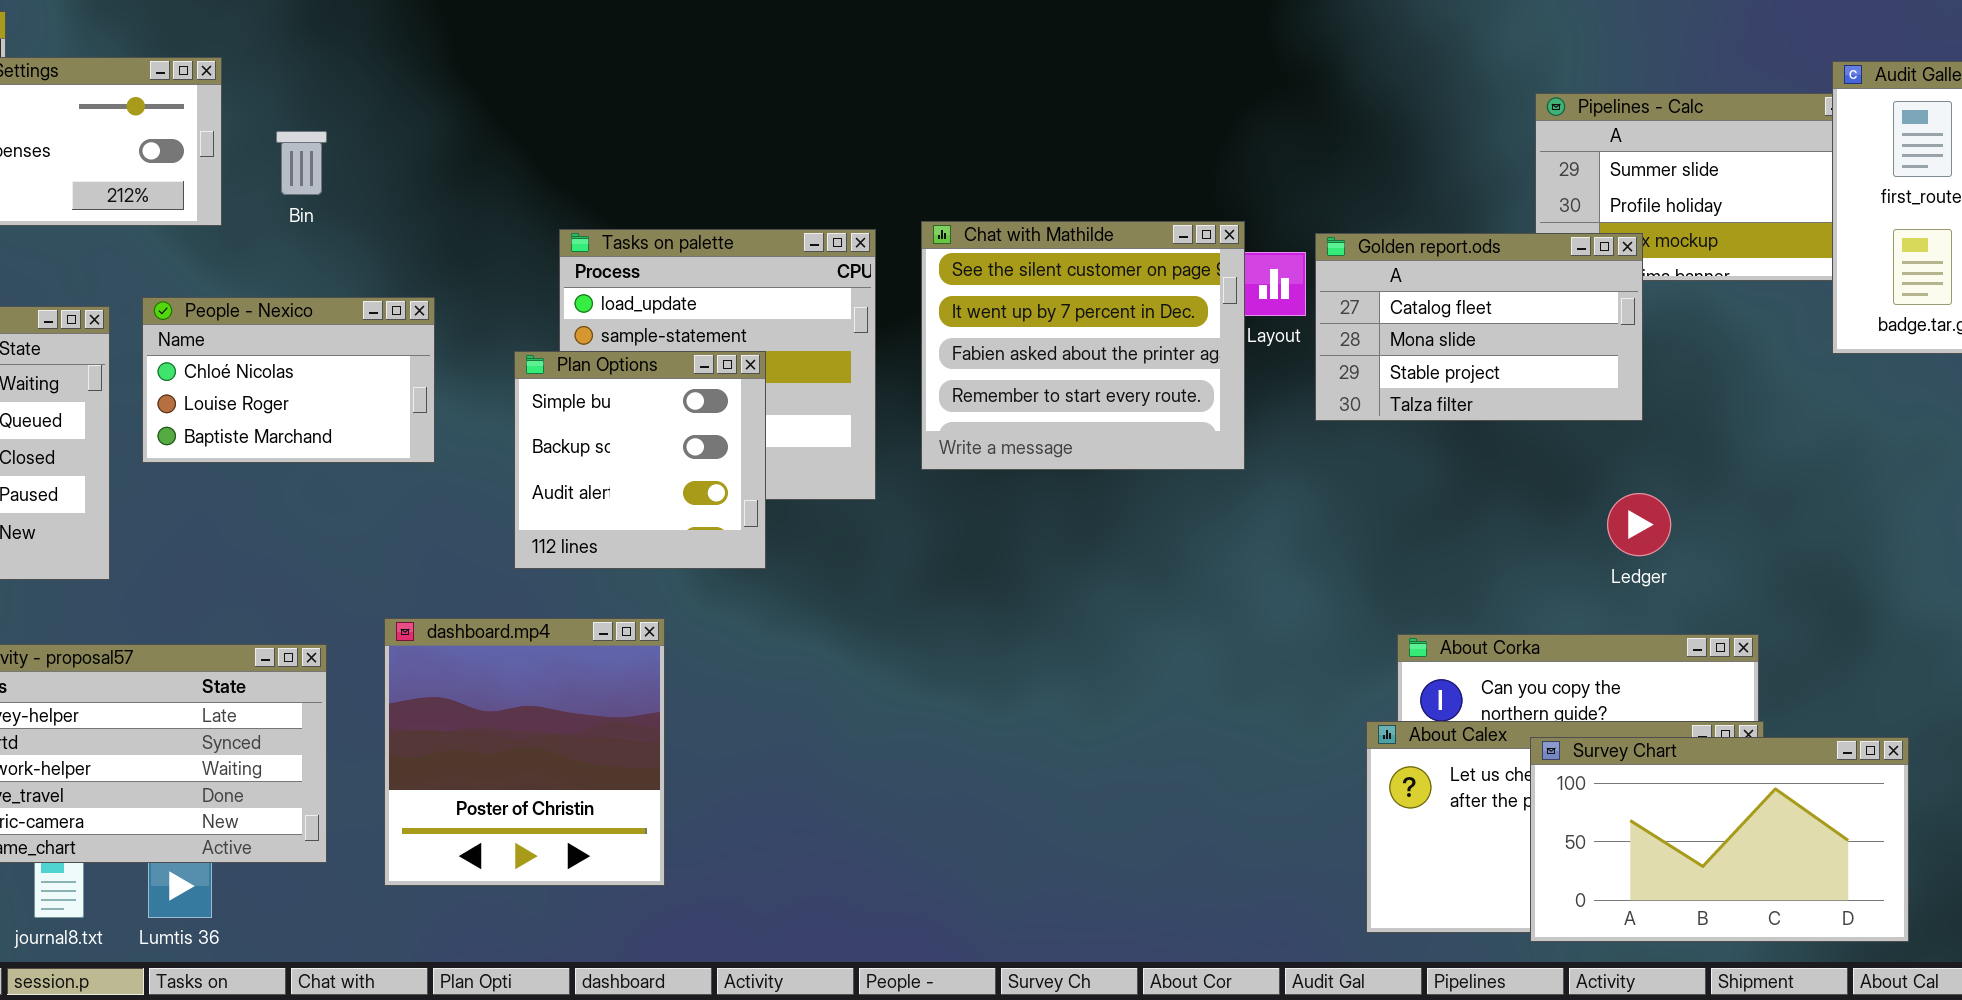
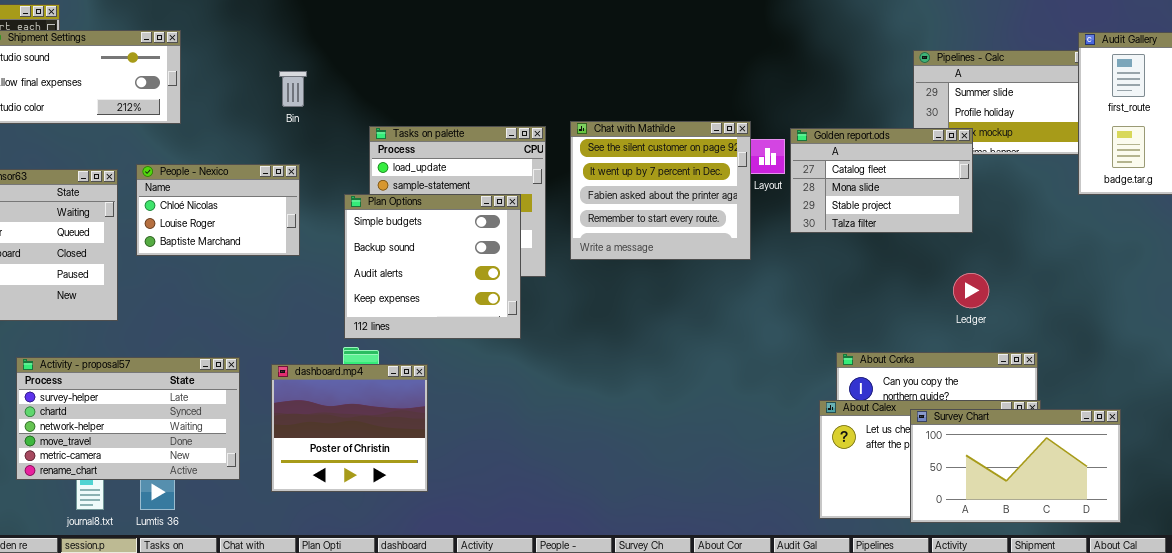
Bin: [276,131,327,195] -> [279,71,307,107], moved
Plan Options: [514,351,766,569] -> [344,194,521,339], resized
dashboard.mp4: [384,618,665,886] -> [271,364,428,492], resized

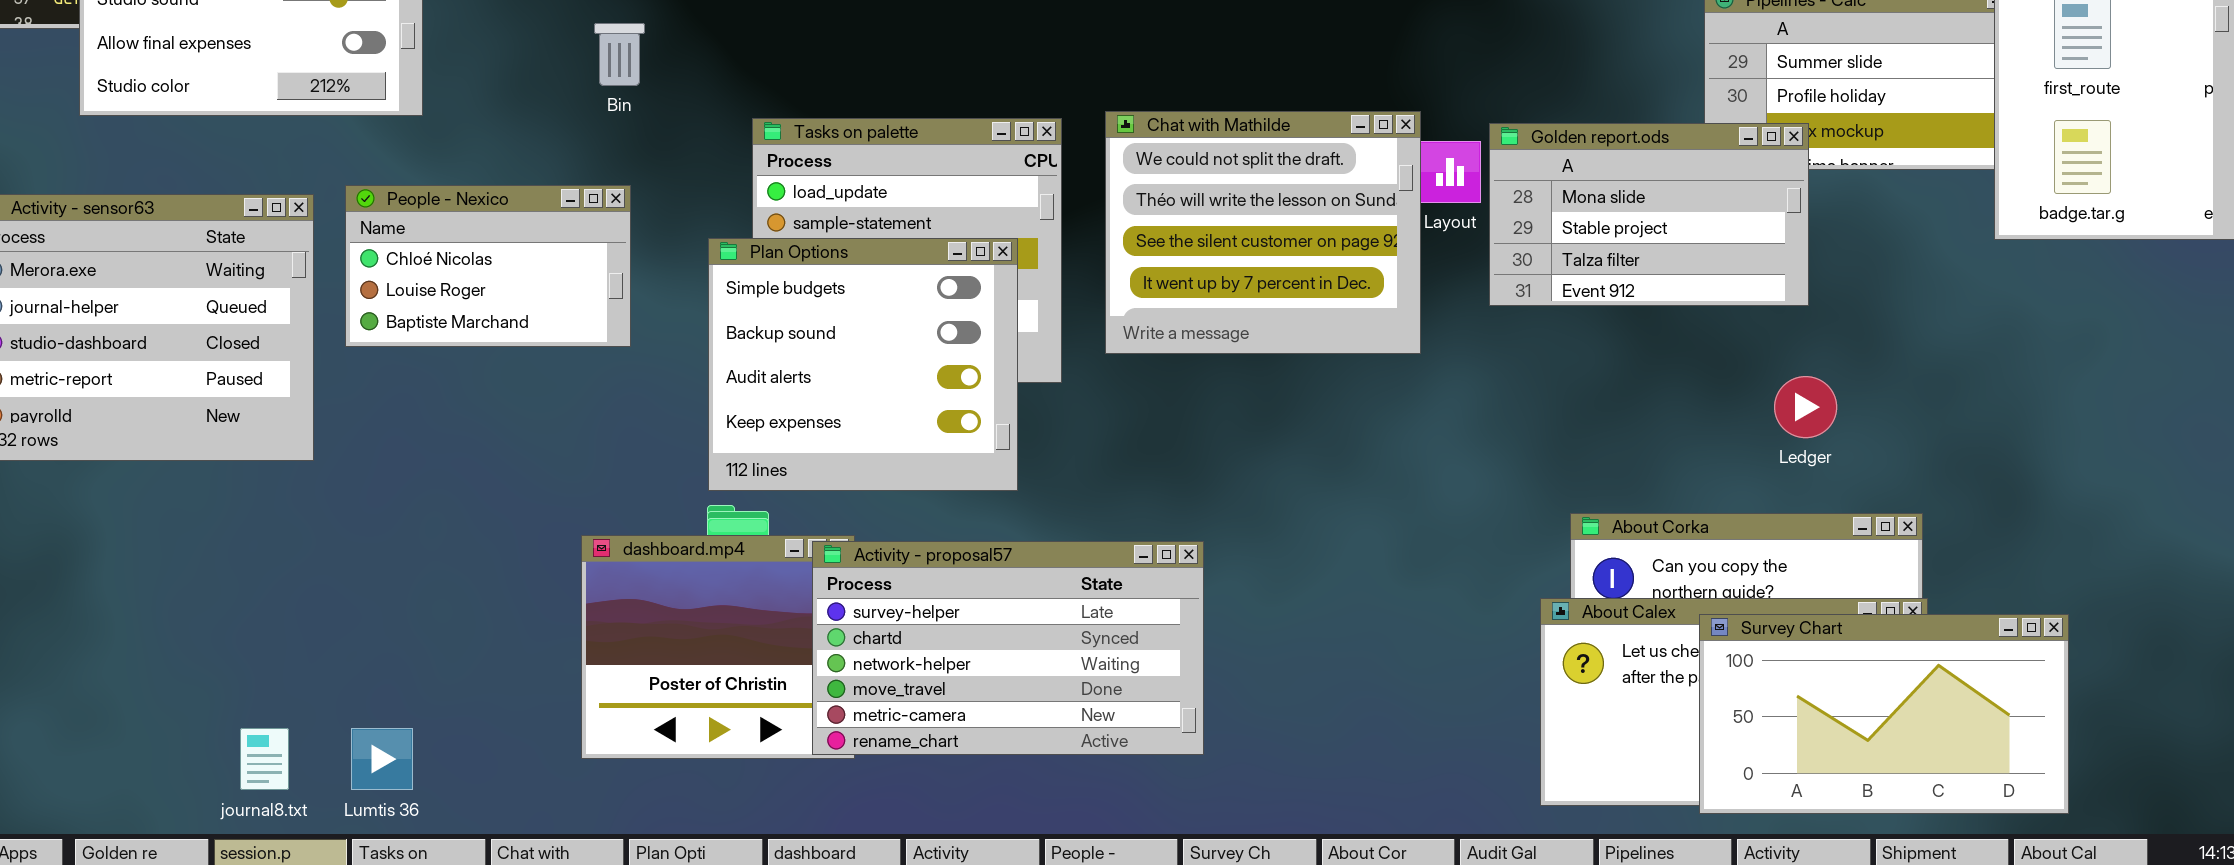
Chat with Mathilde: [570,121,751,260] -> [1105,111,1421,354], scrolled up 2 rows
Golden report.ods: [790,128,973,233] -> [1489,123,1809,306], scrolled down 1 row
Activity - proposal57: [16,357,240,480] -> [812,541,1204,755], moved

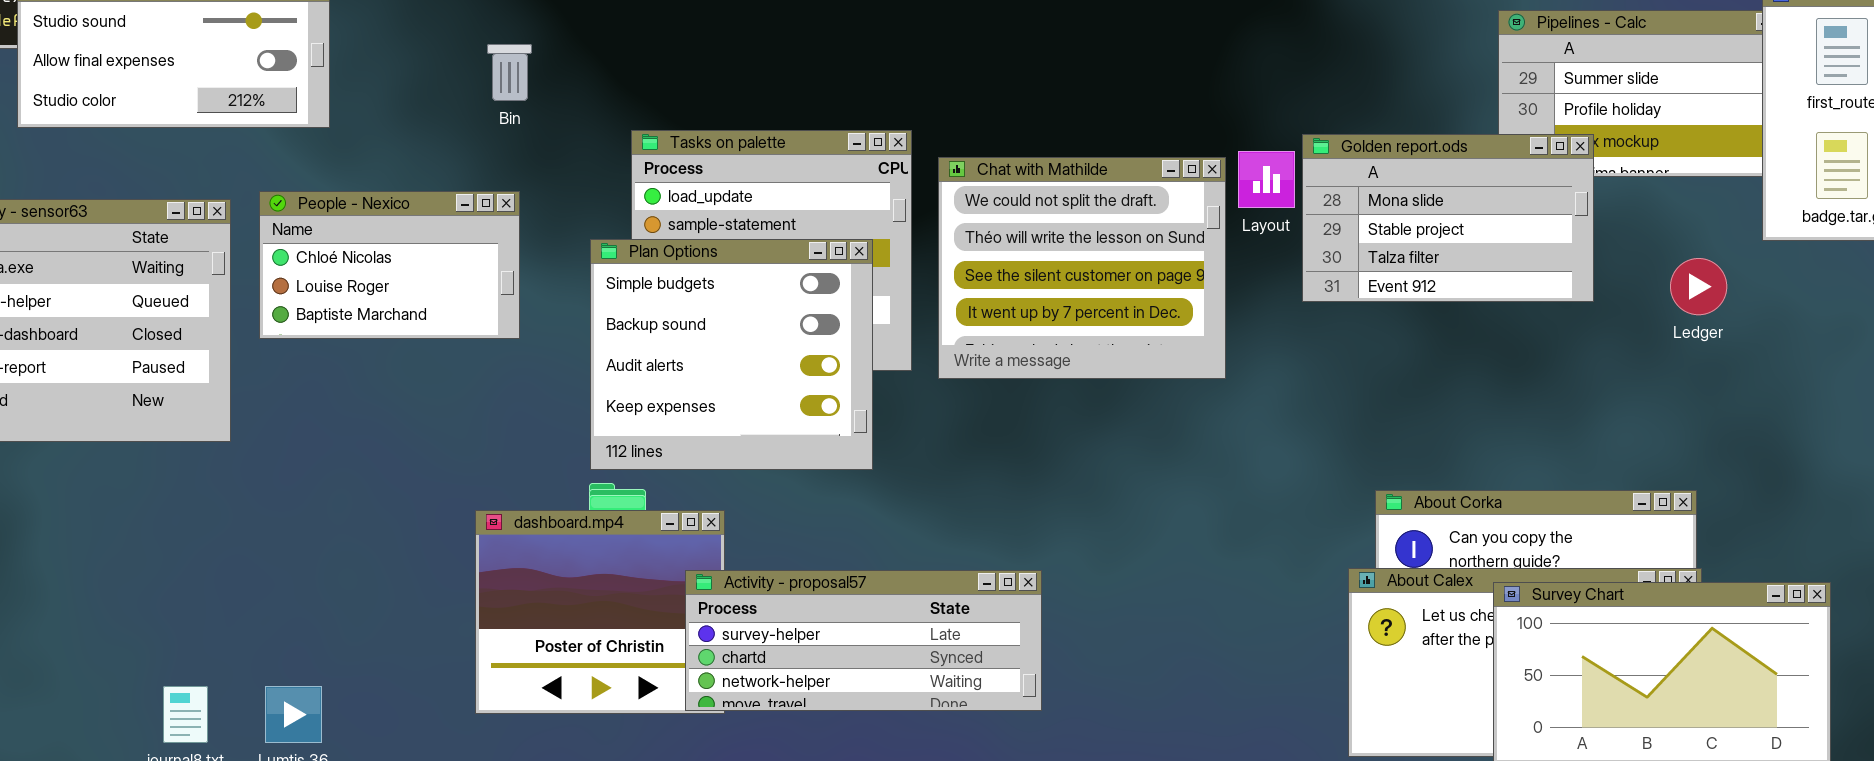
Chat with Mathilde: [1105,111,1421,354] -> [938,157,1226,379], moved
Ledger: [1774,376,1837,438] -> [1670,258,1727,315], moved
Activity - proposal57: [812,541,1204,755] -> [685,570,1042,711], resized

